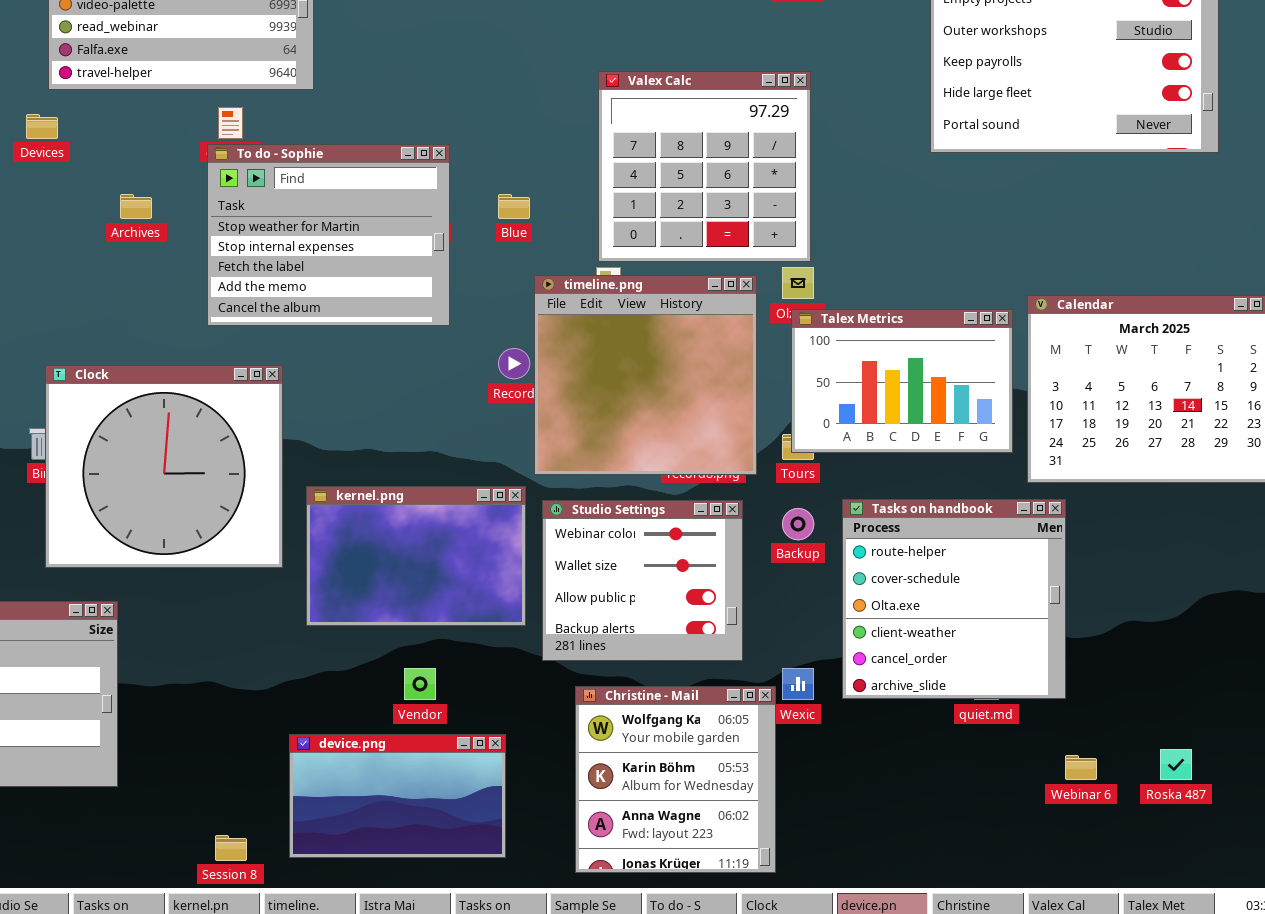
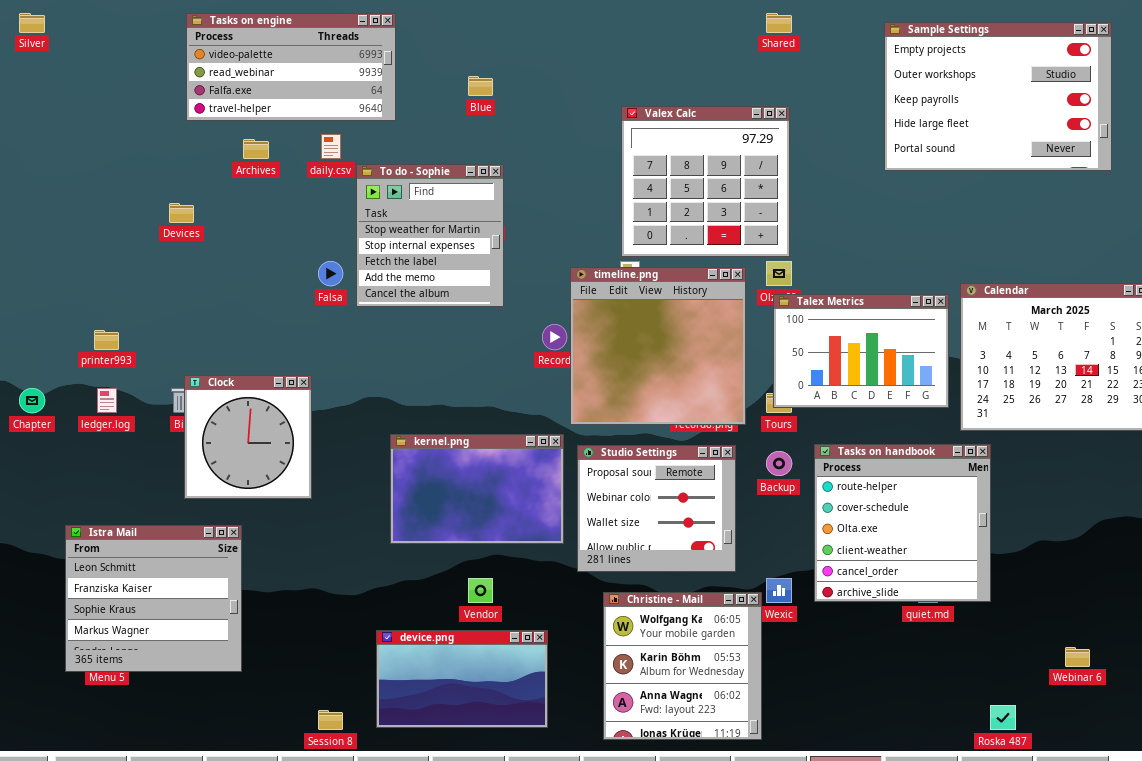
Devices: [26,114,58,139] -> [169,203,194,223], moved
To do - Sophie: [207,144,450,326] -> [356,164,504,307], resized
Archives: [120,194,152,219] -> [243,139,269,159], moved
Blue: [498,194,530,219] -> [468,76,493,96], moved
Clock: [45,365,283,568] -> [184,375,312,499], resized
Studio Settings: [542,500,743,661] -> [577,445,736,572], scrolled up 1 row
Roska 487: [1160,749,1192,780] -> [990,705,1016,730], moved
Webinar 6: [1065,755,1097,780] -> [1065,647,1090,667], moved

